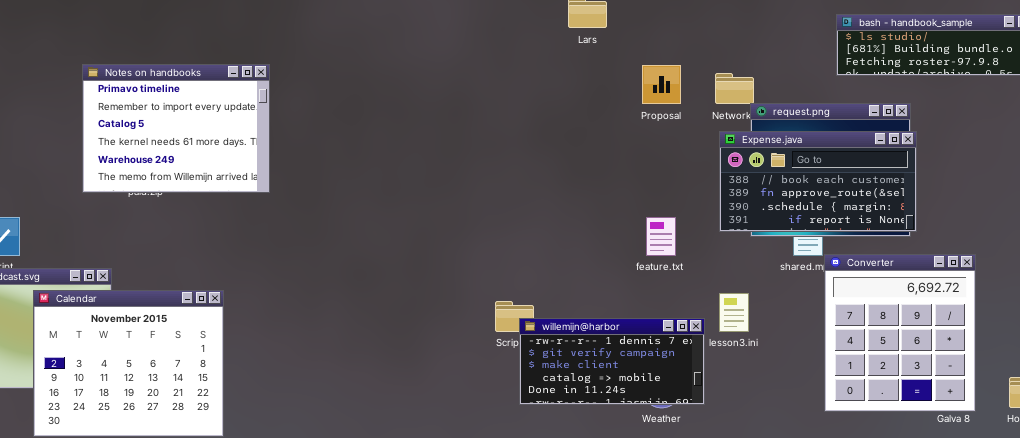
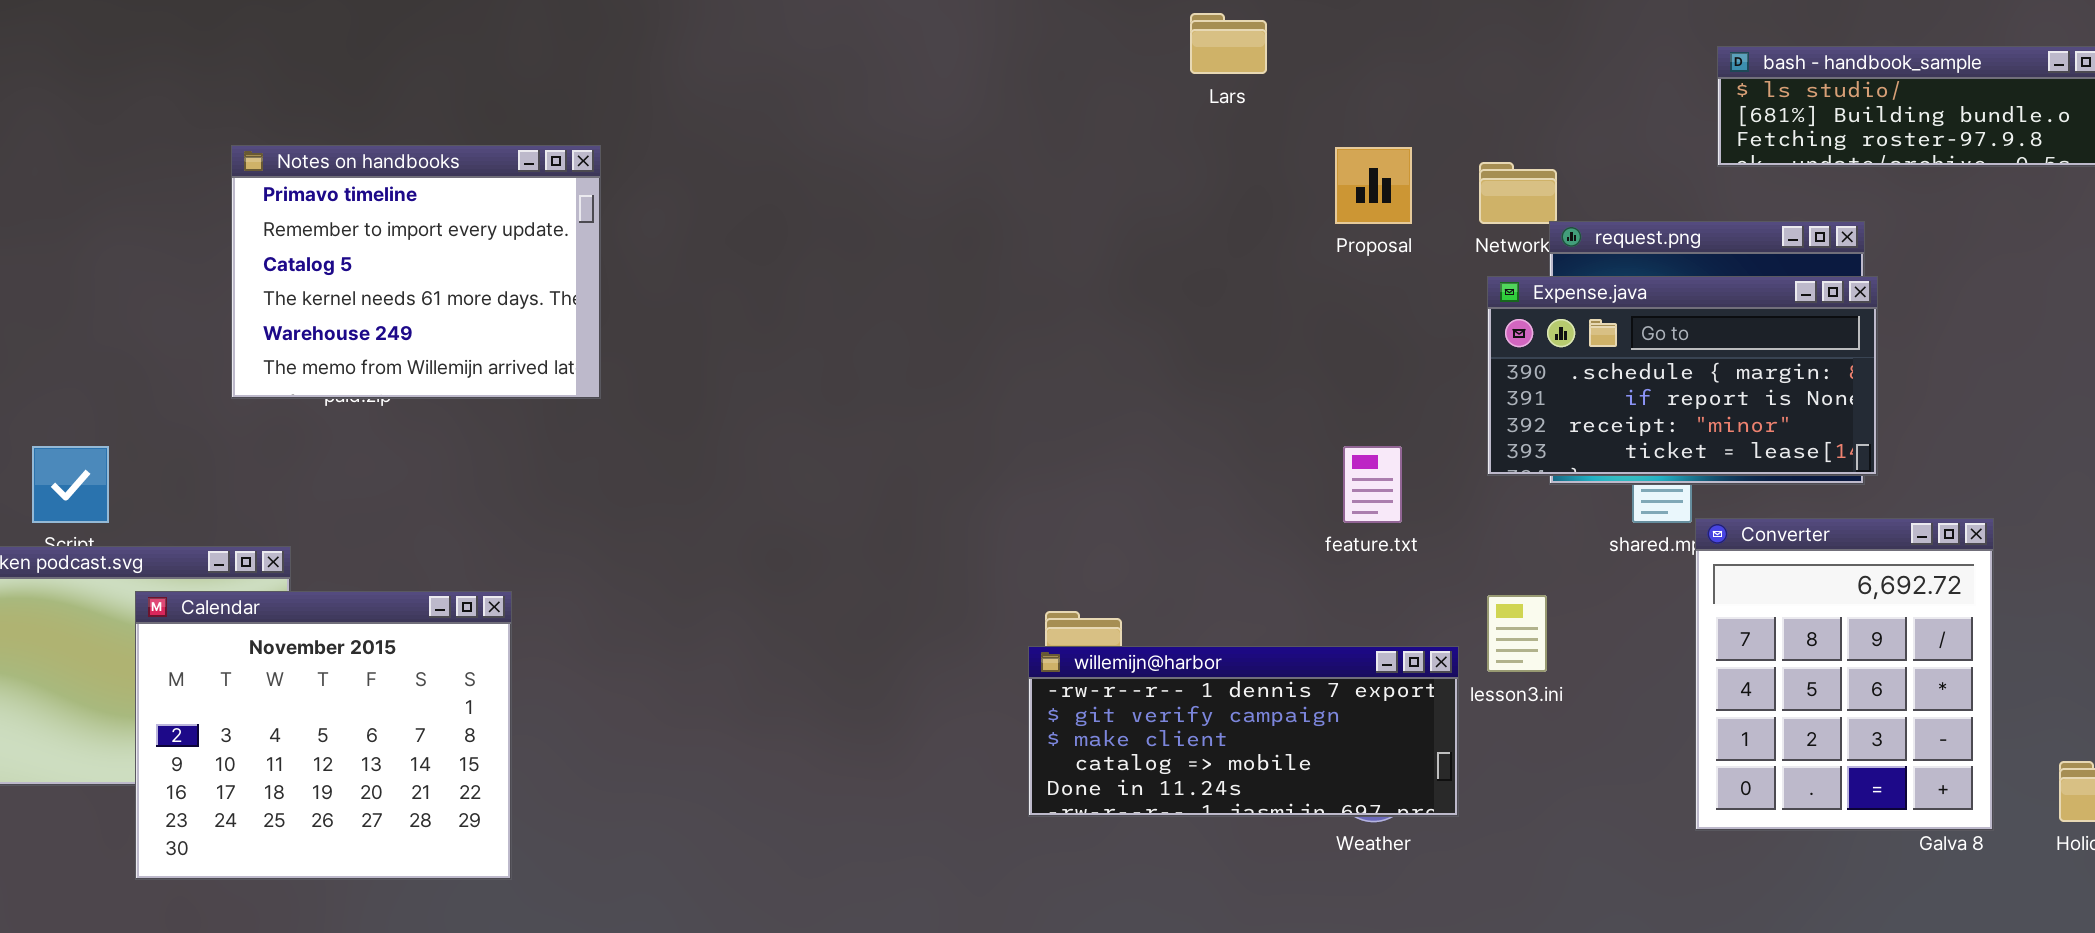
Expense.java: [719,131,917,232] -> [1487,276,1878,476], scrolled down 2 rows
willemijn@harbor: [519,318,705,405] -> [1028,646,1459,817], resized

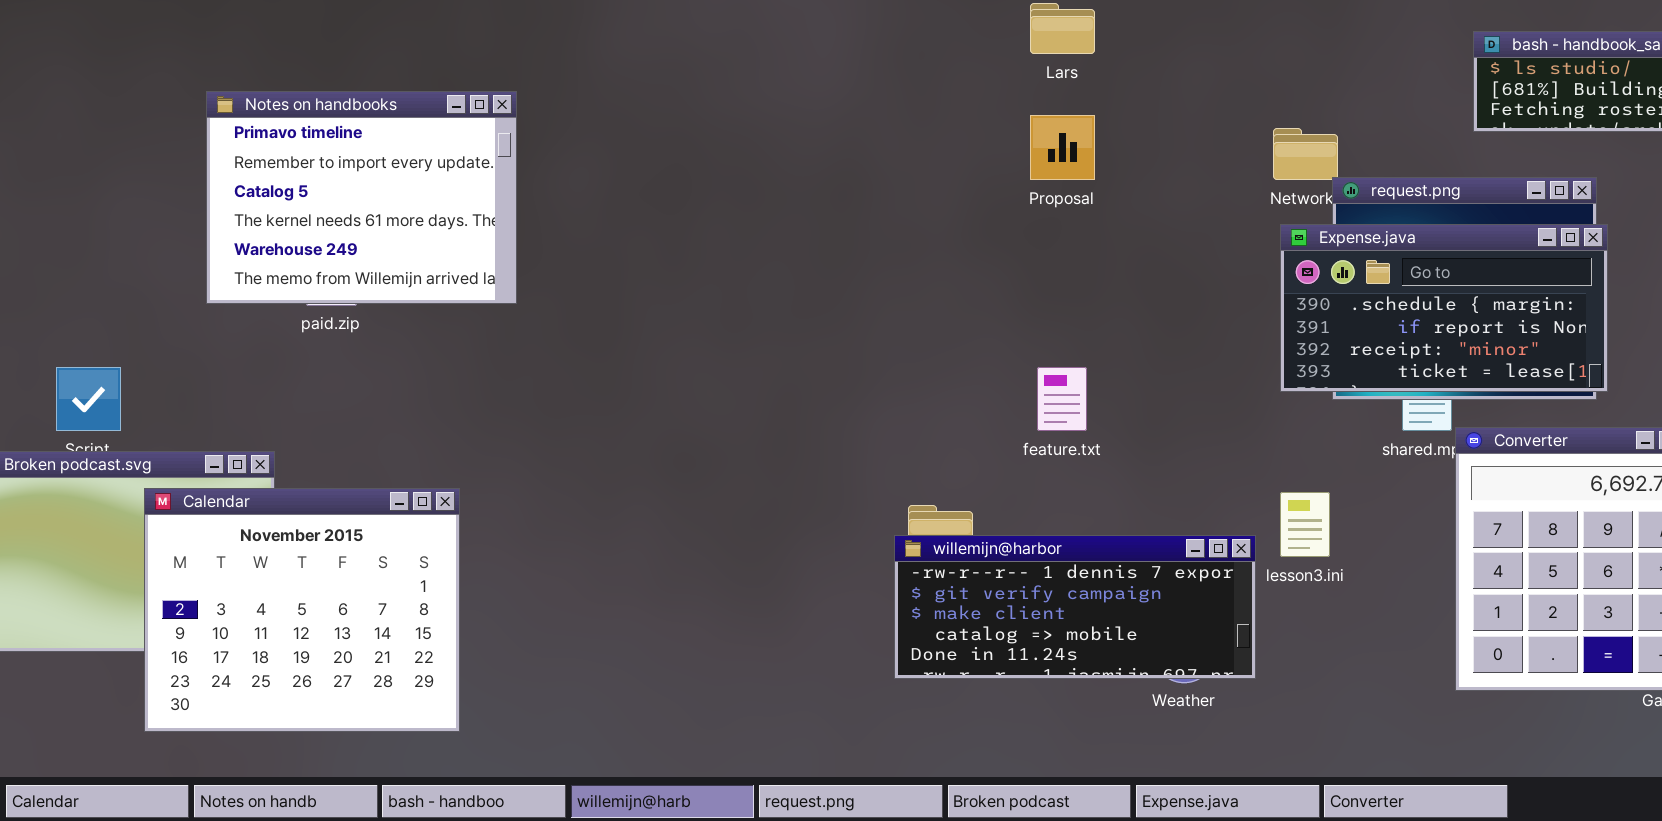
Notes on handbooks: [231,145,601,399] -> [206,91,517,304], moved
Proposal: [1335,147,1412,224] -> [1030,115,1095,180], moved
feature.txt: [1343,446,1402,523] -> [1037,367,1087,431], moved

